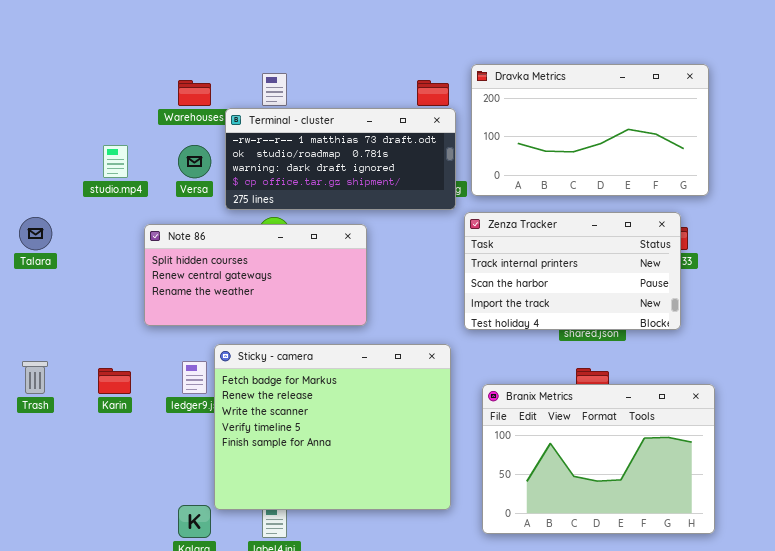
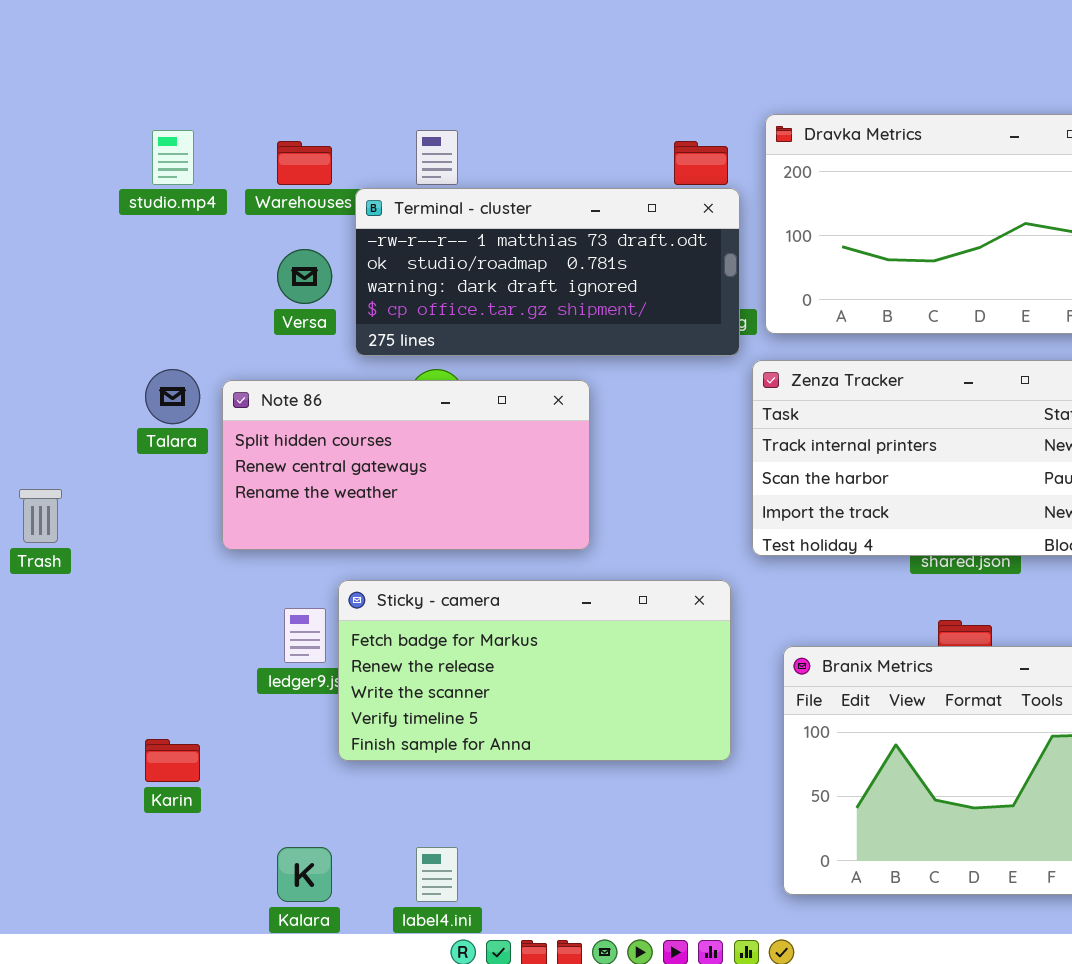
studio.mp4: [103,145,128,178] -> [152,130,194,185], moved
Talara: [19,217,52,250] -> [145,369,200,424], moved
Sticky - camera: [214,344,451,510] -> [338,580,731,761], resized
Trash: [22,361,48,394] -> [19,489,62,543], moved
Karin: [98,368,131,394] -> [145,739,200,782], moved

